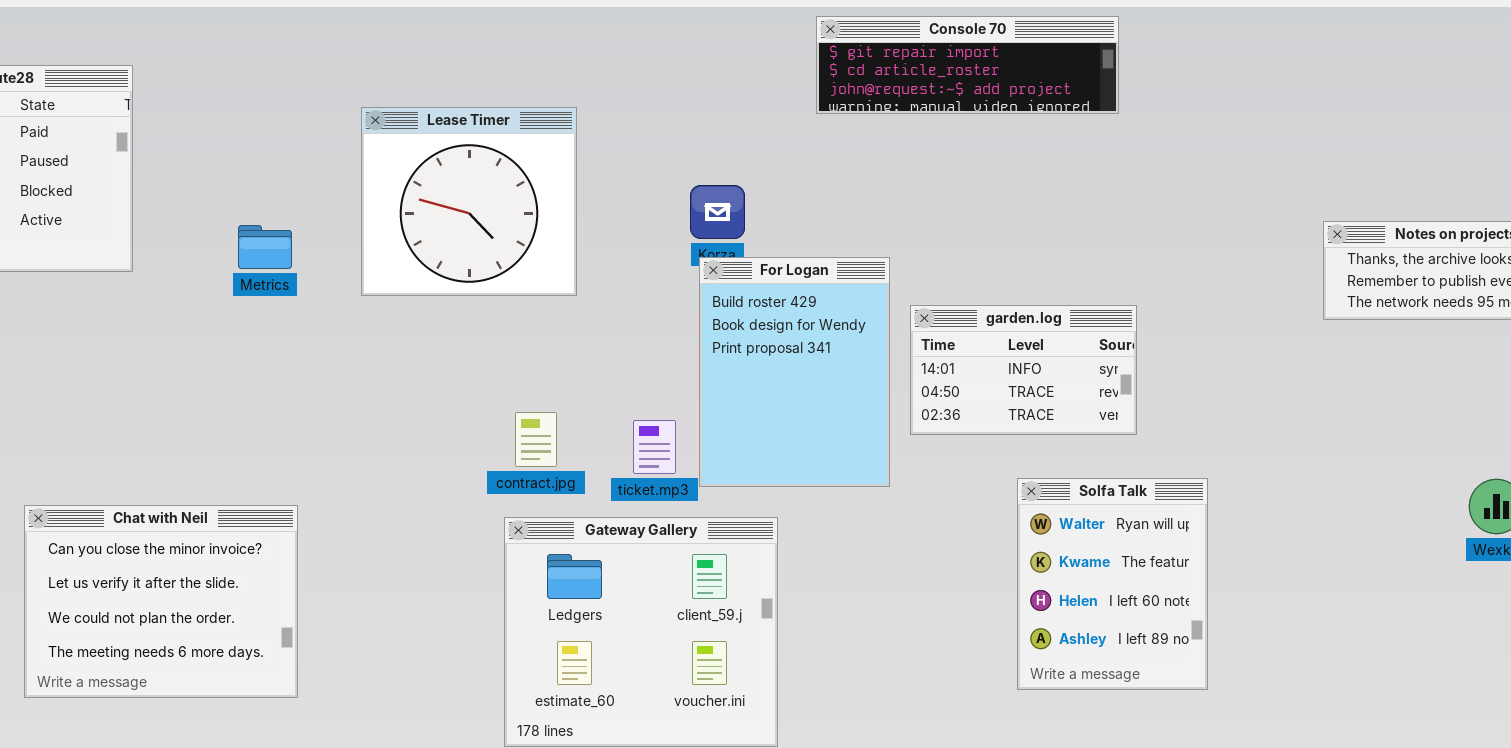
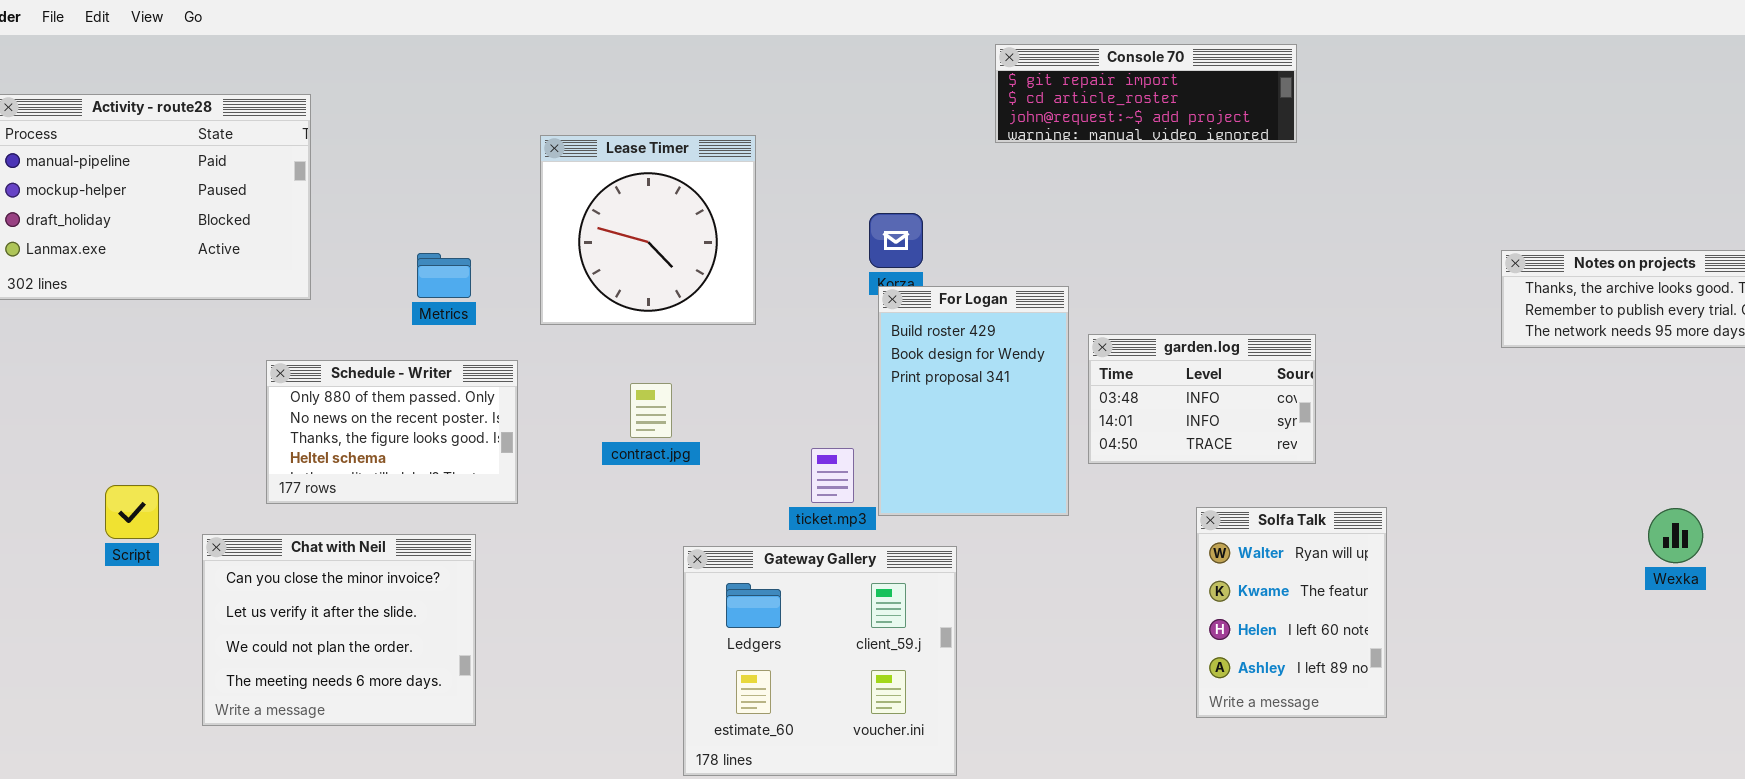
garden.log: [910,305,1137,435] -> [1088,334,1316,464], scrolled up 1 row
Schedule - Writer: none -> [266,360,518,504], opened
contract.jpg: [515,412,557,467] -> [630,383,672,438], moved

